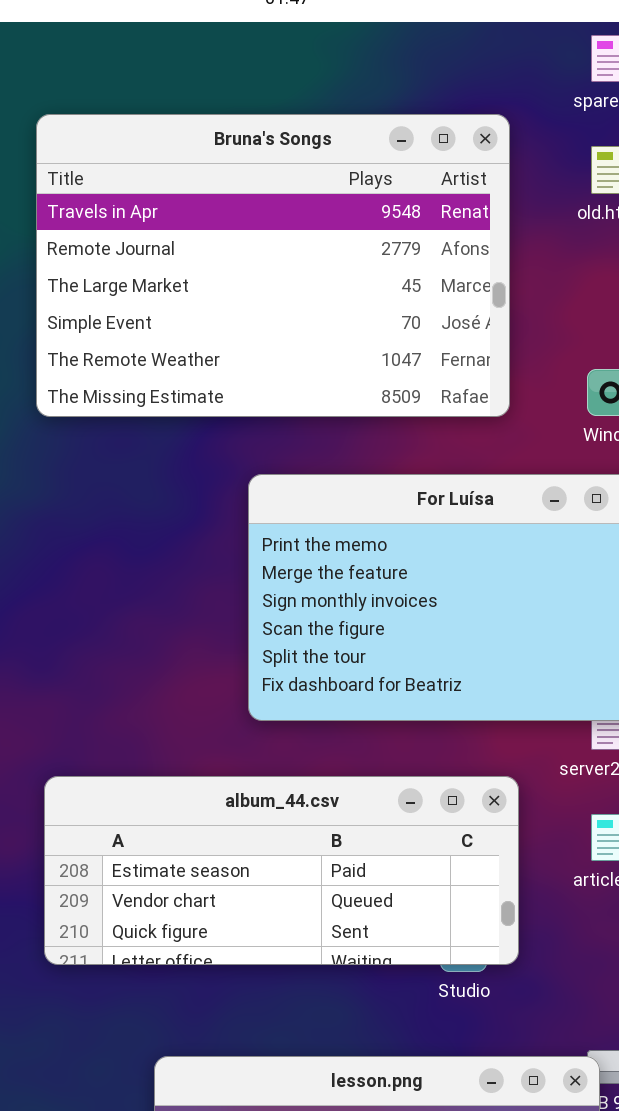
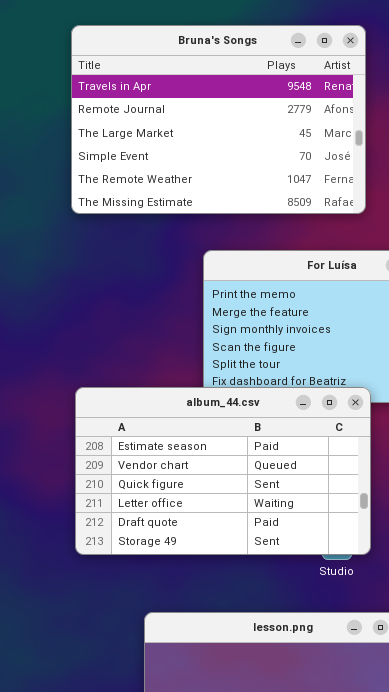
album_44.csv: [44,776,519,965] -> [75,387,371,555], resized

